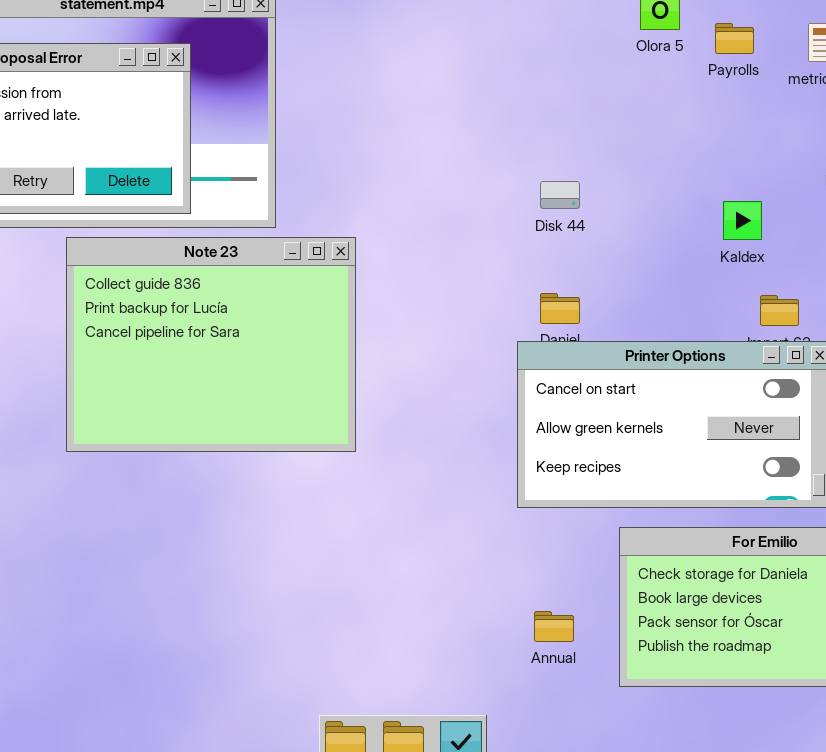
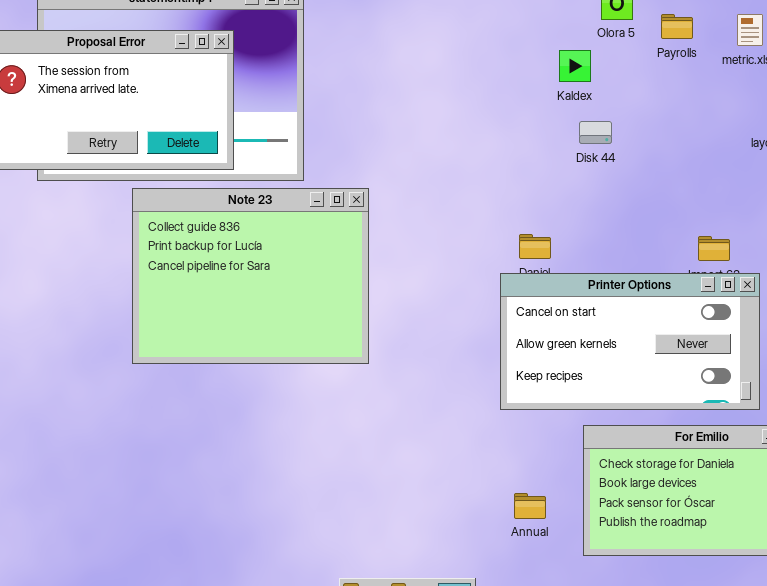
Disk 44: [540,181,580,209] -> [579,121,612,144], moved
Kaldex: [723,201,762,240] -> [559,50,591,82], moved

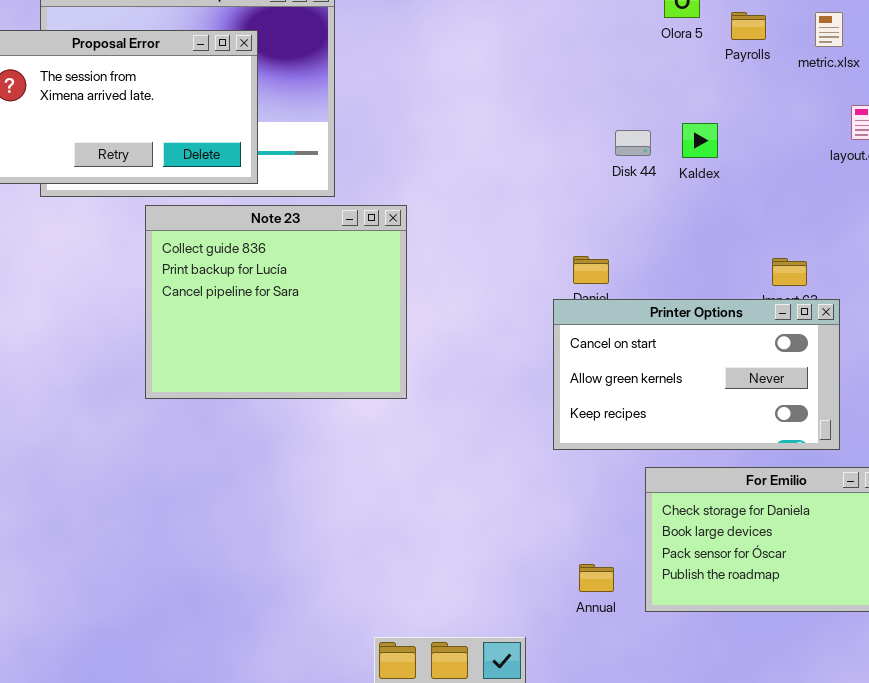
Kaldex: [559,50,591,82] -> [682,123,718,158], moved
Disk 44: [579,121,612,144] -> [615,130,651,156], moved
Annual: [514,493,546,519] -> [579,564,614,592], moved

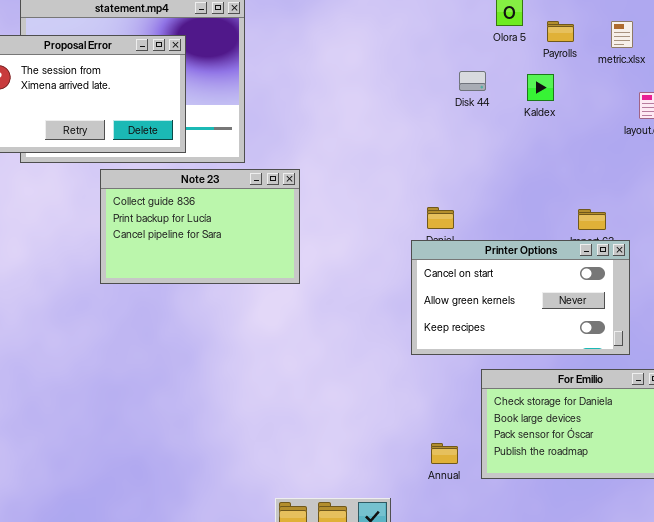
Kaldex: [682,123,718,158] -> [527,74,554,101], moved
Disk 44: [615,130,651,156] -> [459,71,486,91], moved
Note 23: [145,205,407,399] -> [100,169,300,284], resized

